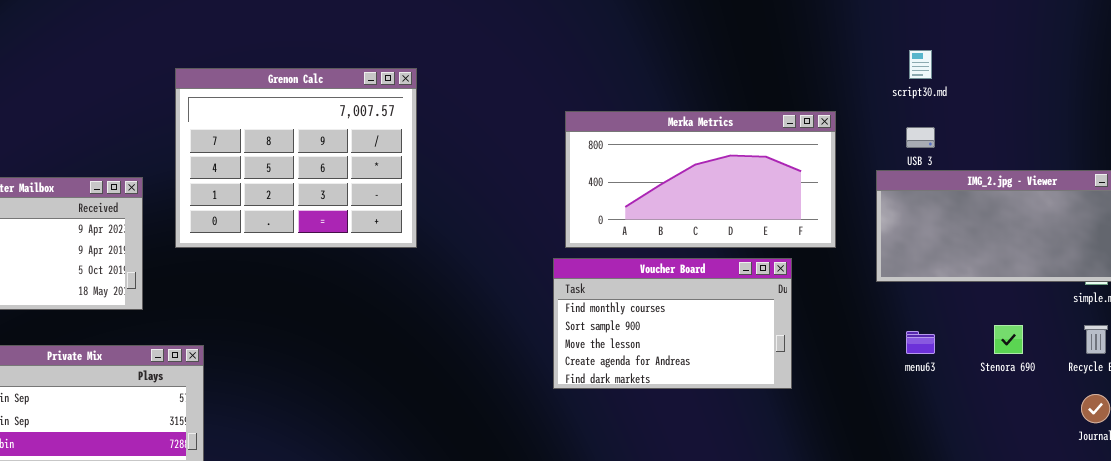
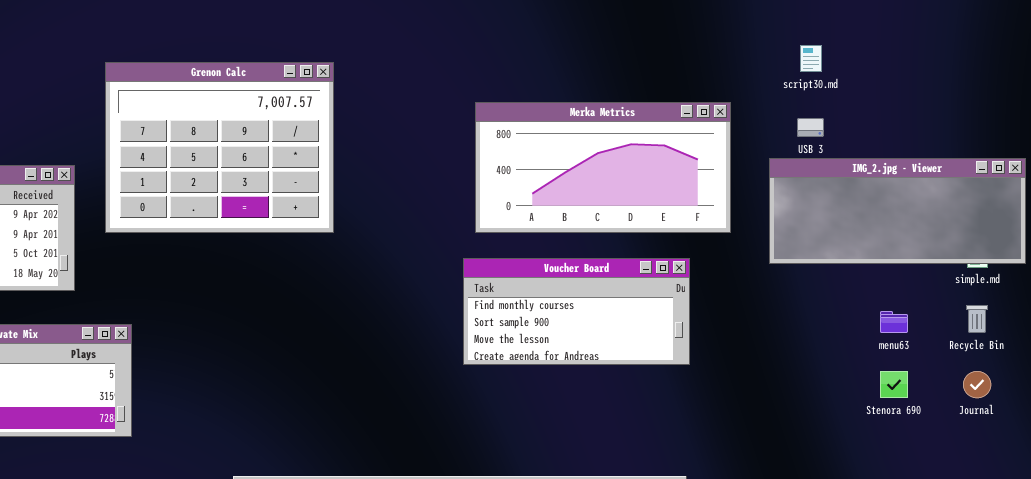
Voucher Board: [553,258,792,389] -> [463,258,690,365], resized
Stenora 690: [994,325,1023,354] -> [880,371,908,398], moved
menu63: [906,331,935,354] -> [880,311,908,333], moved

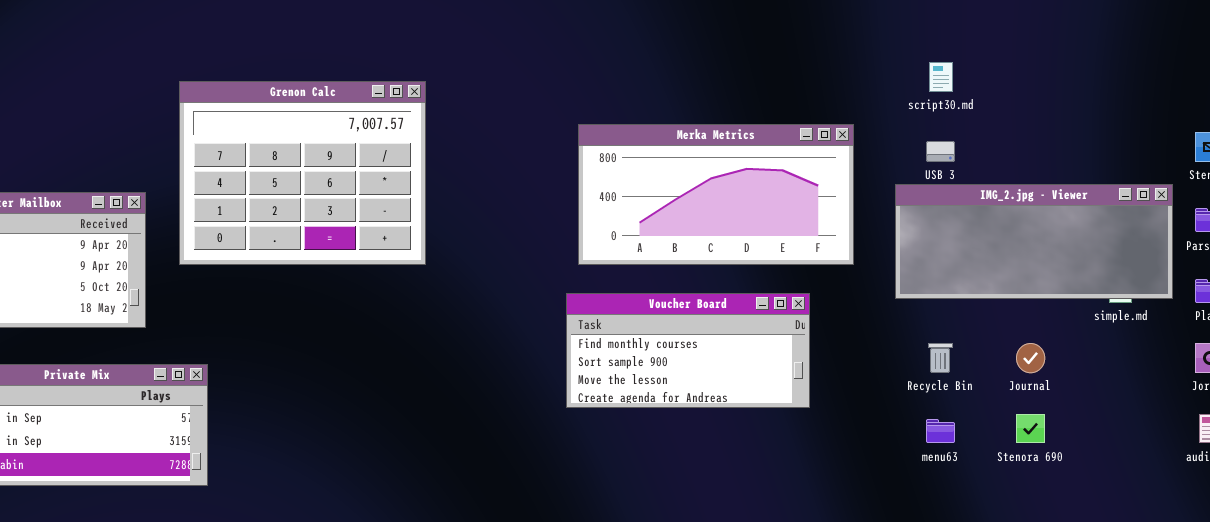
Recycle Bin: [966,305,988,333] -> [928,343,953,373], moved
menu63: [880,311,908,333] -> [926,419,955,443], moved
Journal: [963,371,991,398] -> [1016,343,1045,373], moved

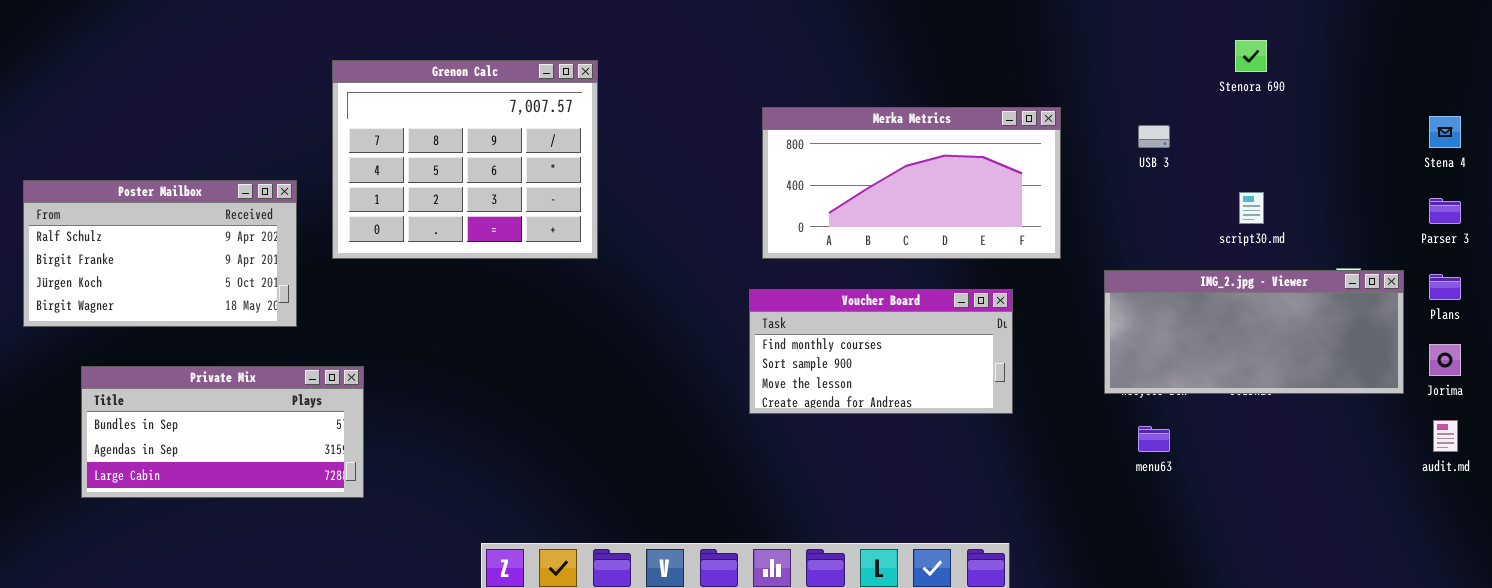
script30.md: [929,62,953,92] -> [1239,192,1264,224], moved
IMG_2.jpg - Viewer: [895,184,1173,299] -> [1104,270,1404,394], moved
Stenora 690: [1016,414,1045,443] -> [1235,40,1267,72], moved

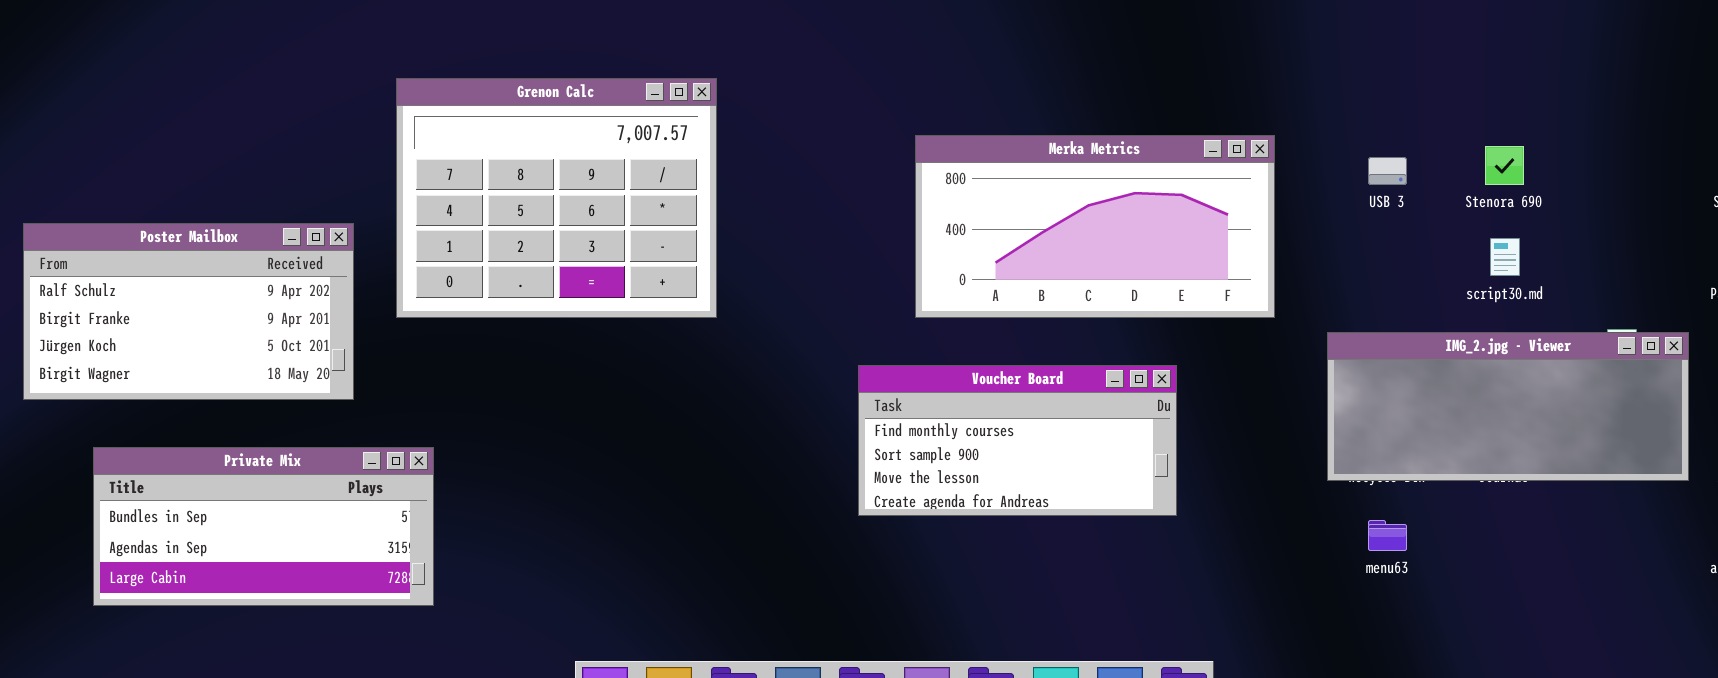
Stenora 690: [1235,40,1267,72] -> [1485,146,1524,185], moved
Voucher Board: [749,289,1013,414] -> [858,365,1177,516], moved

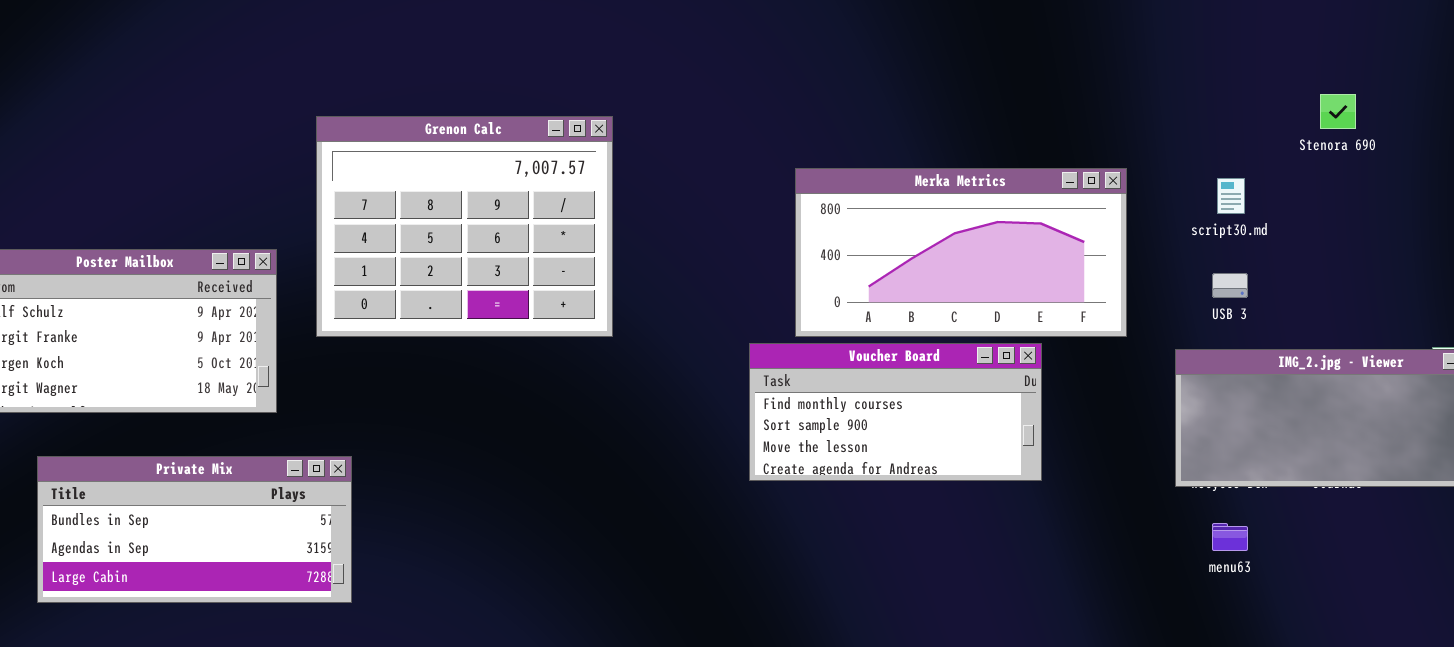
Stenora 690: [1485,146,1524,185] -> [1320,94,1356,129], moved
USB 3: [1368,157,1407,185] -> [1212,273,1248,298], moved
script30.md: [1490,238,1520,276] -> [1217,178,1245,214], moved
Voucher Board: [858,365,1177,516] -> [749,343,1042,481], moved

